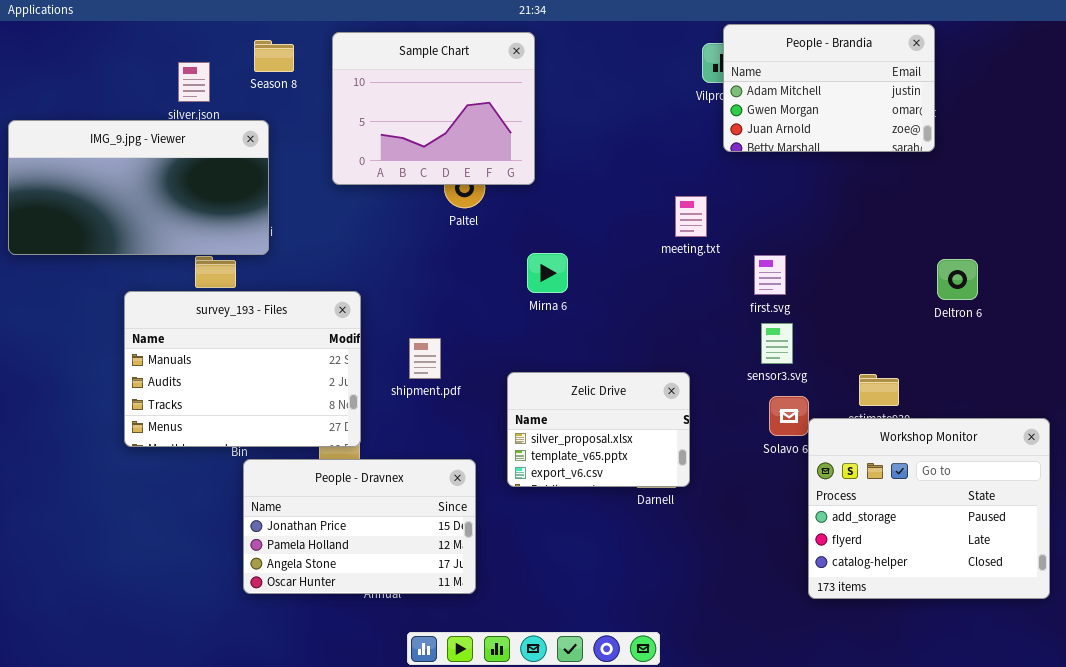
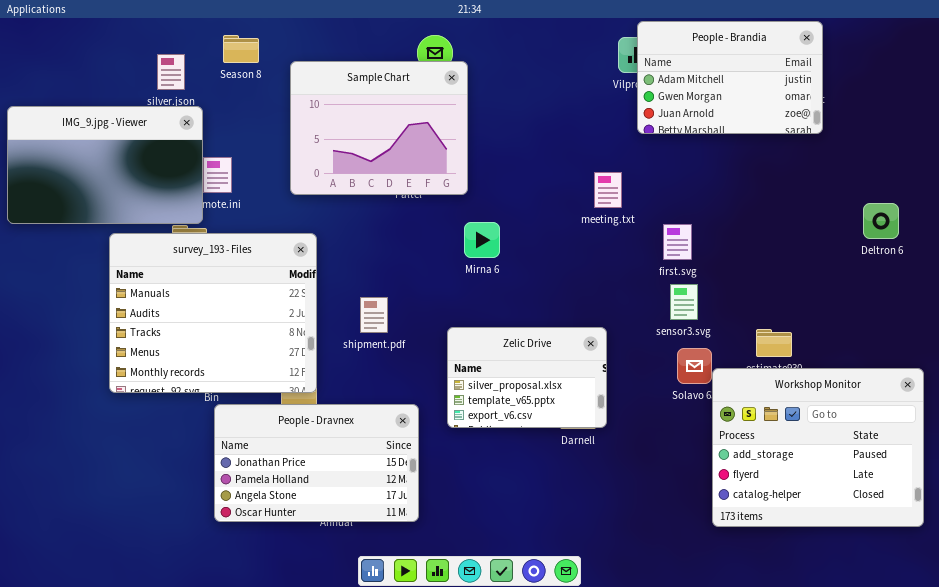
Sample Chart: [332,32,535,185] -> [290,61,468,195], moved
IMG_9.jpg - Viewer: [8,120,269,255] -> [7,106,203,224], resized
Deltron 6: [937,259,978,300] -> [863,203,899,239], moved
survey_193 - Files: [124,291,361,447] -> [109,233,317,393], resized

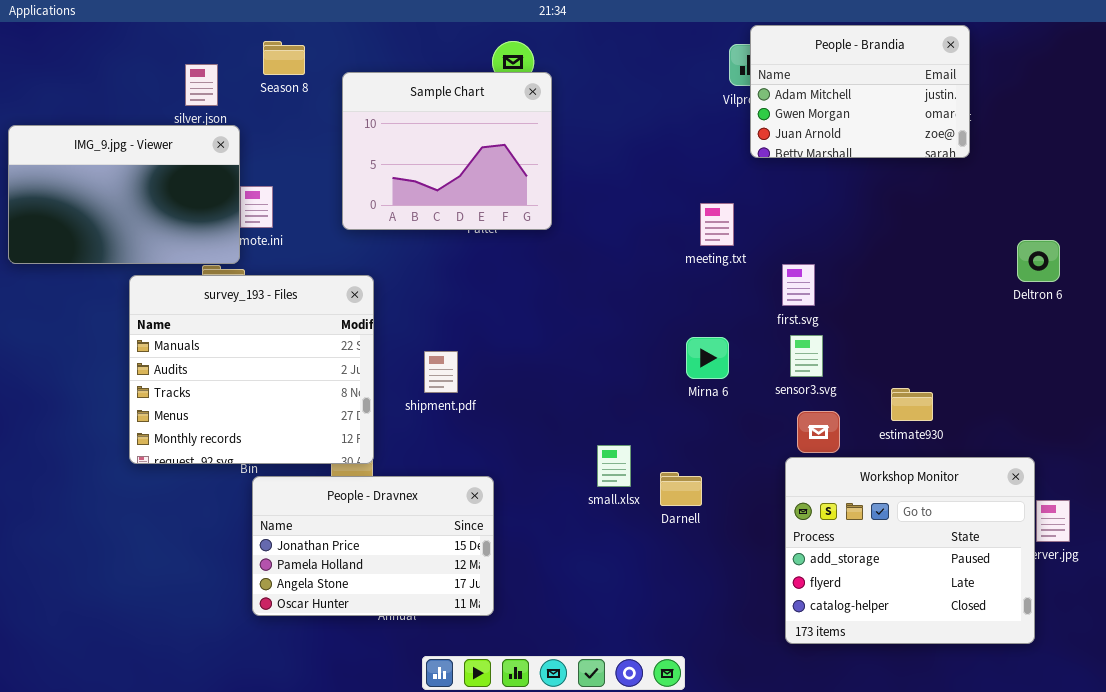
Mirna 6: [464,222,500,258] -> [686,337,729,379], moved
Zelic Drive: [447,327,607,428] -> none, closed
Workshop Monitor: [712,368,924,527] -> [785,457,1035,644], moved

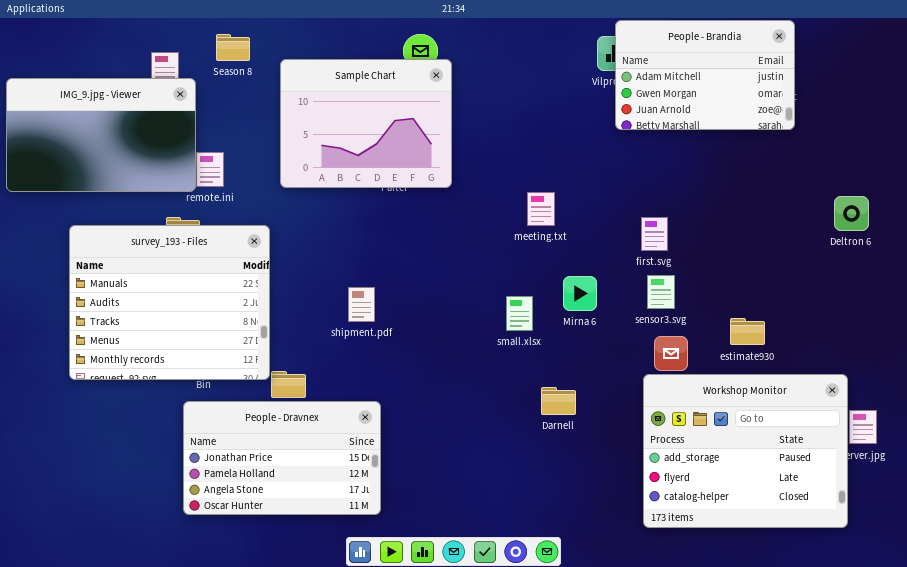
IMG_9.jpg - Viewer: [8,125,240,264] -> [6,78,196,192], moved
meeting.txt: [700,203,734,246] -> [527,192,555,226], moved
survey_193 - Files: [129,275,374,464] -> [69,225,270,380], moved
small.xlsx: [597,445,631,487] -> [506,296,533,331], moved
People - Dravnex: [252,476,494,616] -> [183,401,381,515], moved

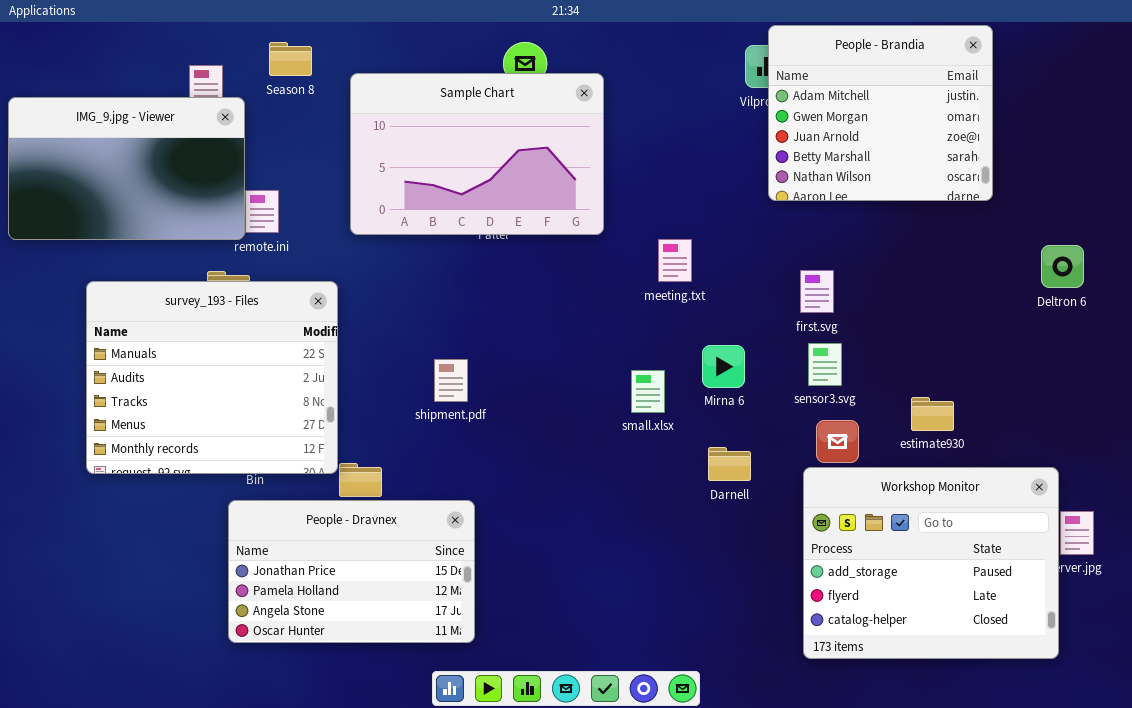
People - Brandia: [615,20,795,130] -> [768,25,993,201], resized
Sample Chart: [280,59,452,188] -> [350,73,604,235], resized
Darnell: [541,387,576,415] -> [708,447,751,481], moved

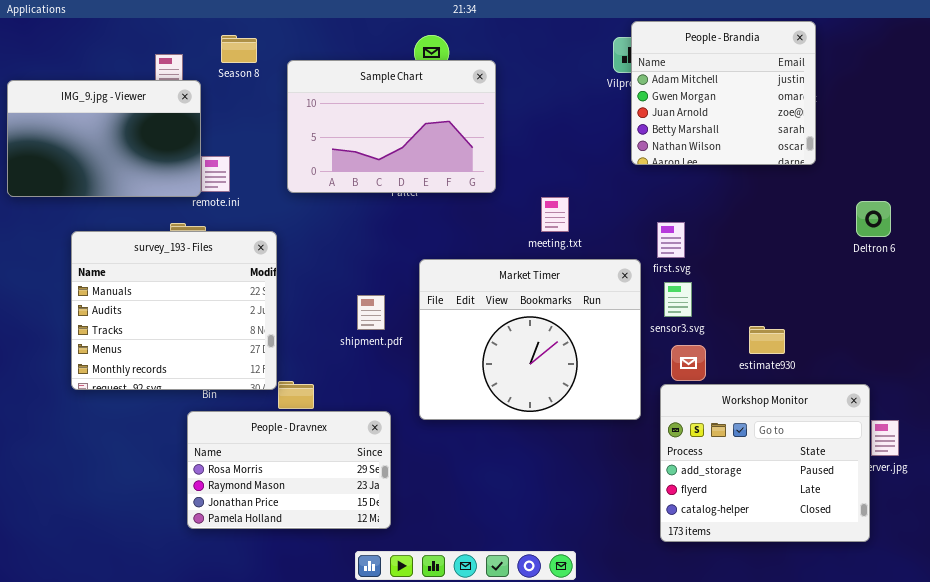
Market Timer: none -> [419,259,641,420], opened
People - Dravnex: [228,500,475,643] -> [187,411,391,529], scrolled up 2 rows

